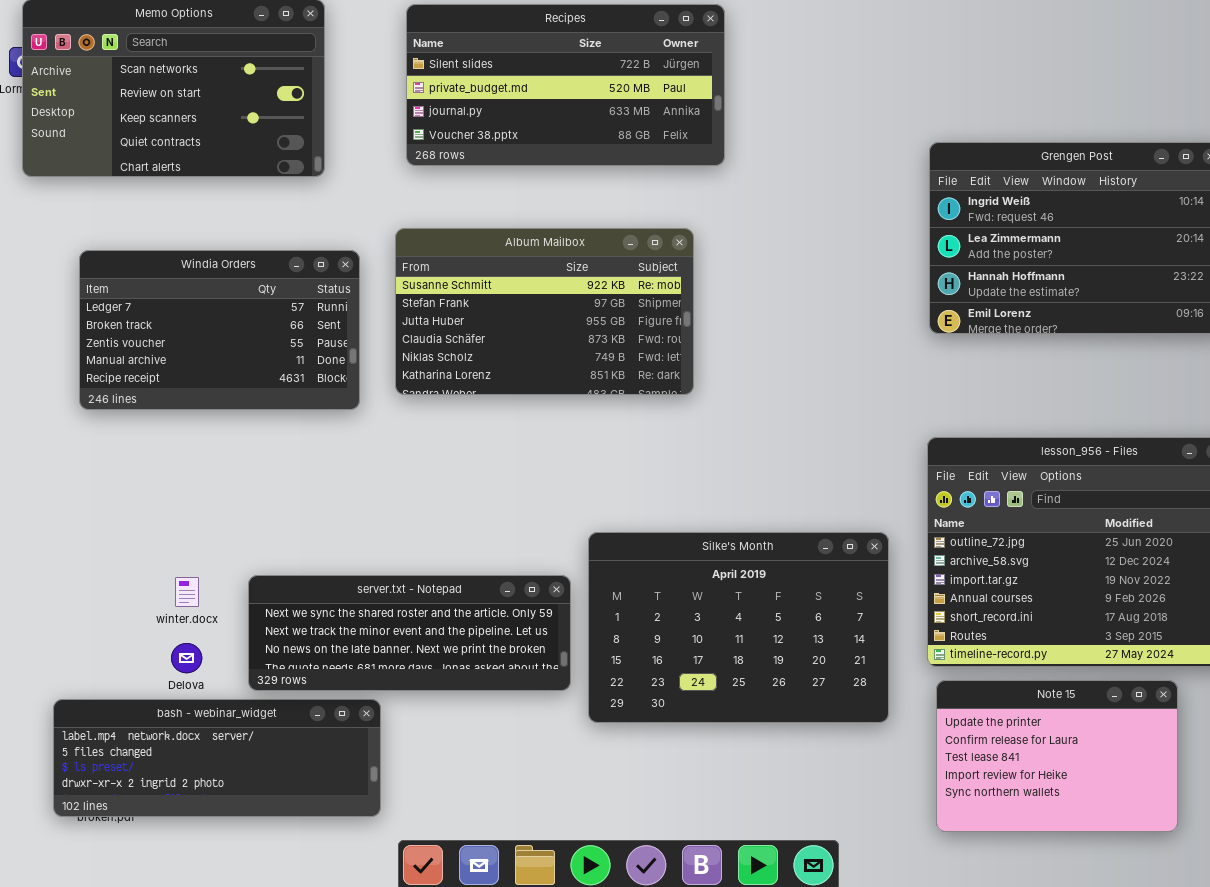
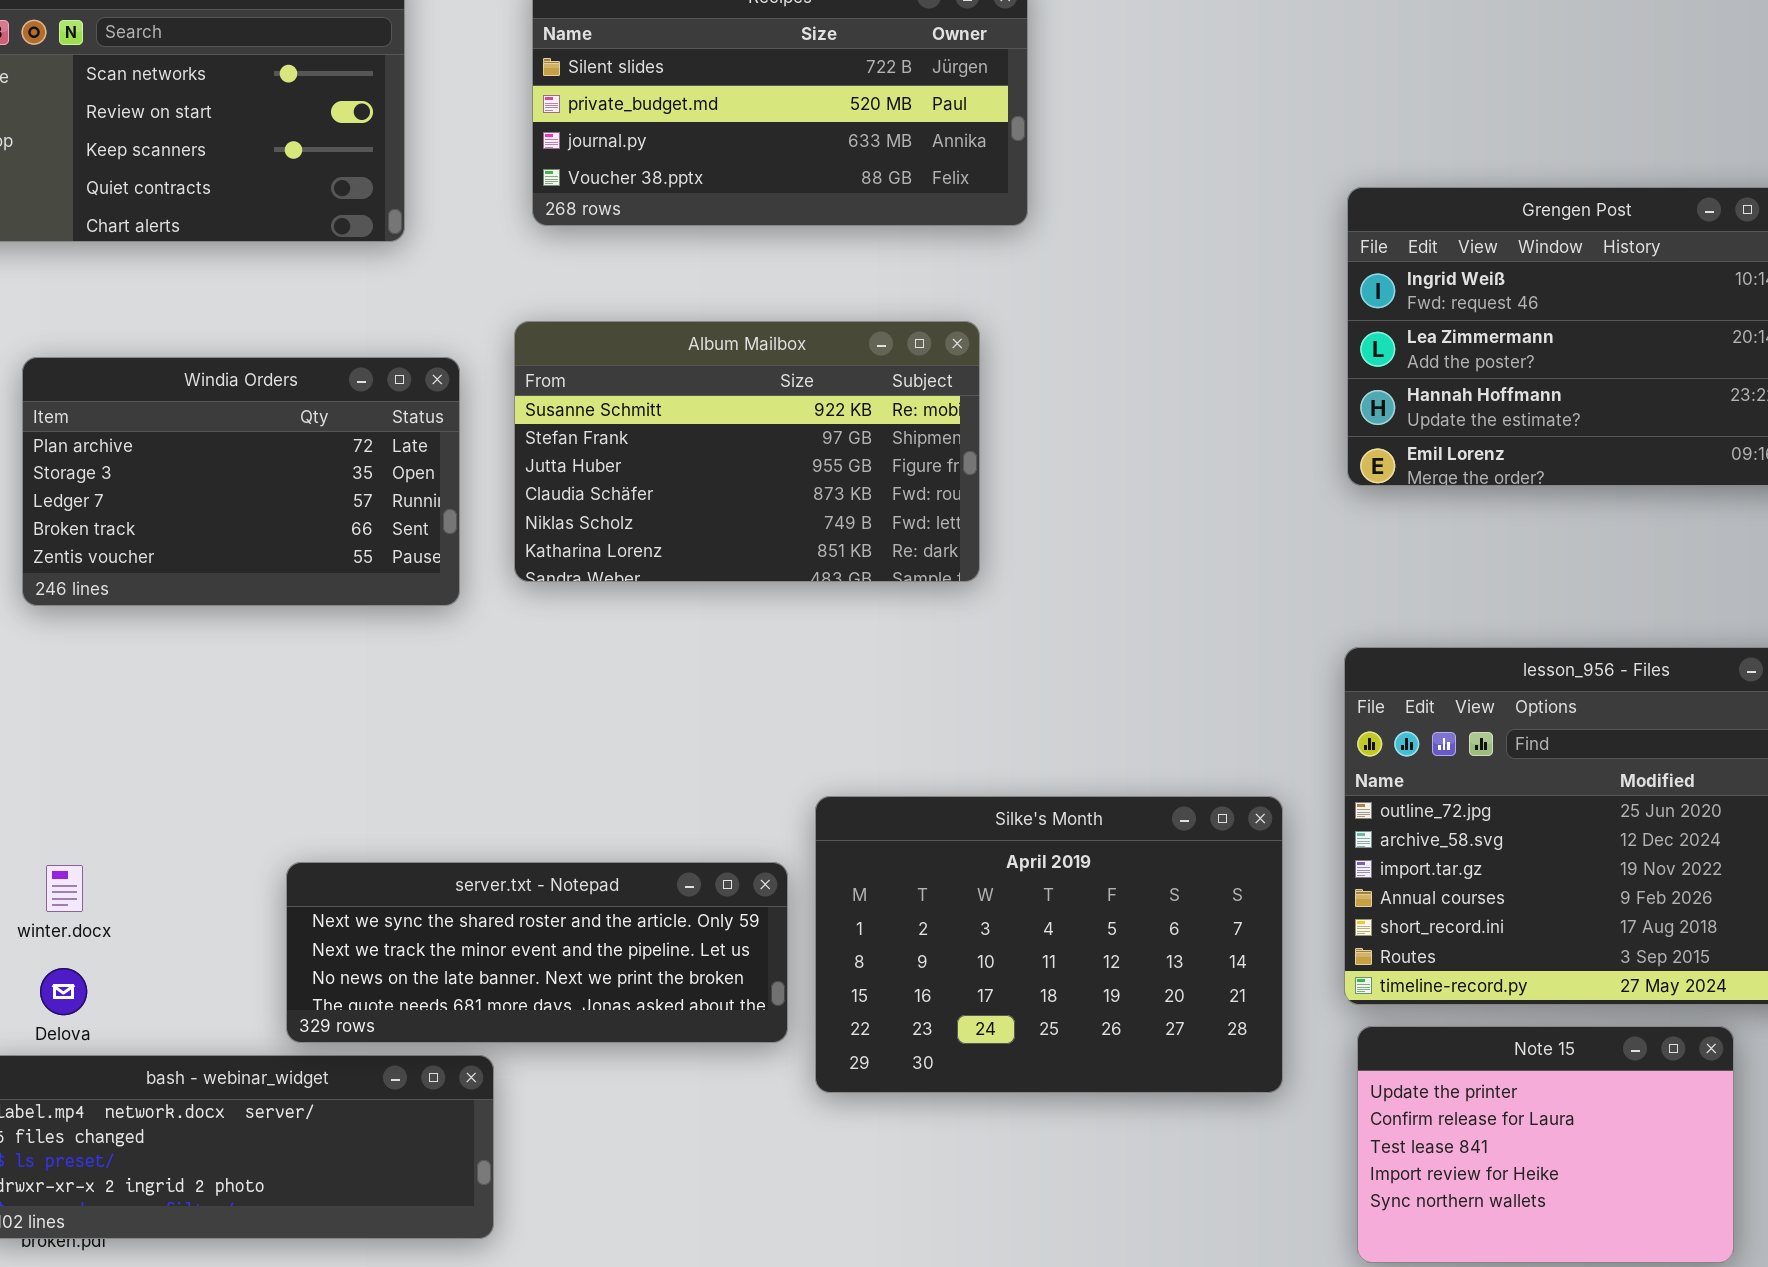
Windia Orders: [79,250,360,410] -> [22,357,460,606], scrolled up 2 rows
winter.docx: [175,577,199,607] -> [46,865,83,912], moved
Delova: [171,643,202,673] -> [40,968,87,1015], moved

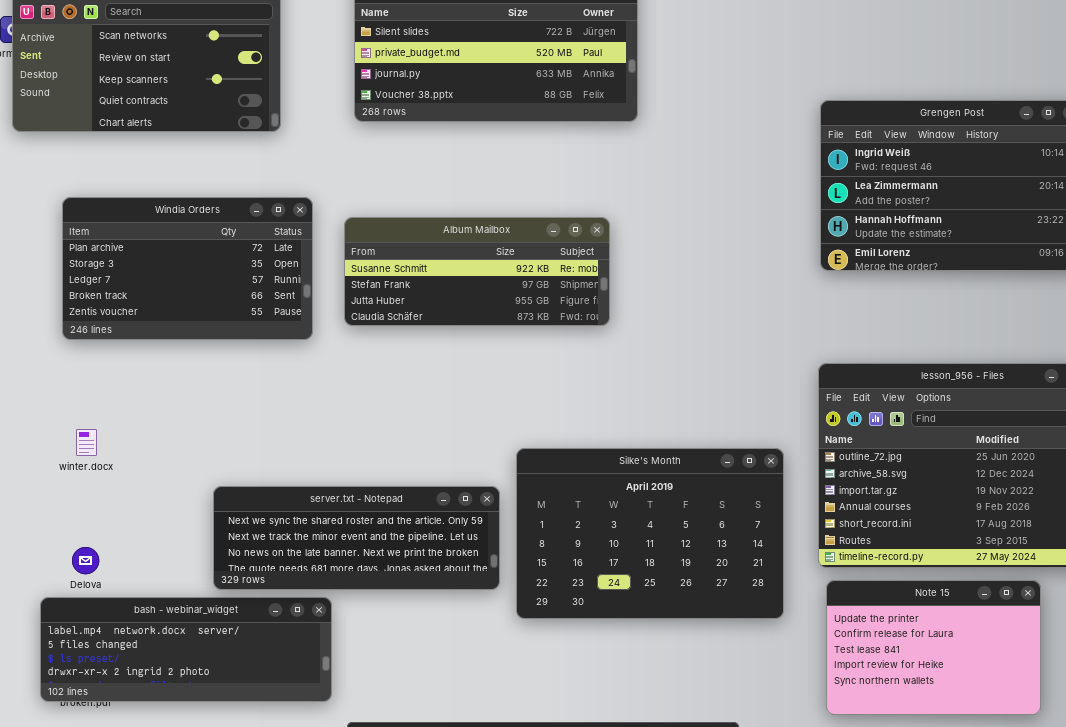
Album Mailbox: [514,321,980,582] -> [344,217,610,326], resized
winter.docx: [46,865,83,912] -> [76,429,97,456], moved

